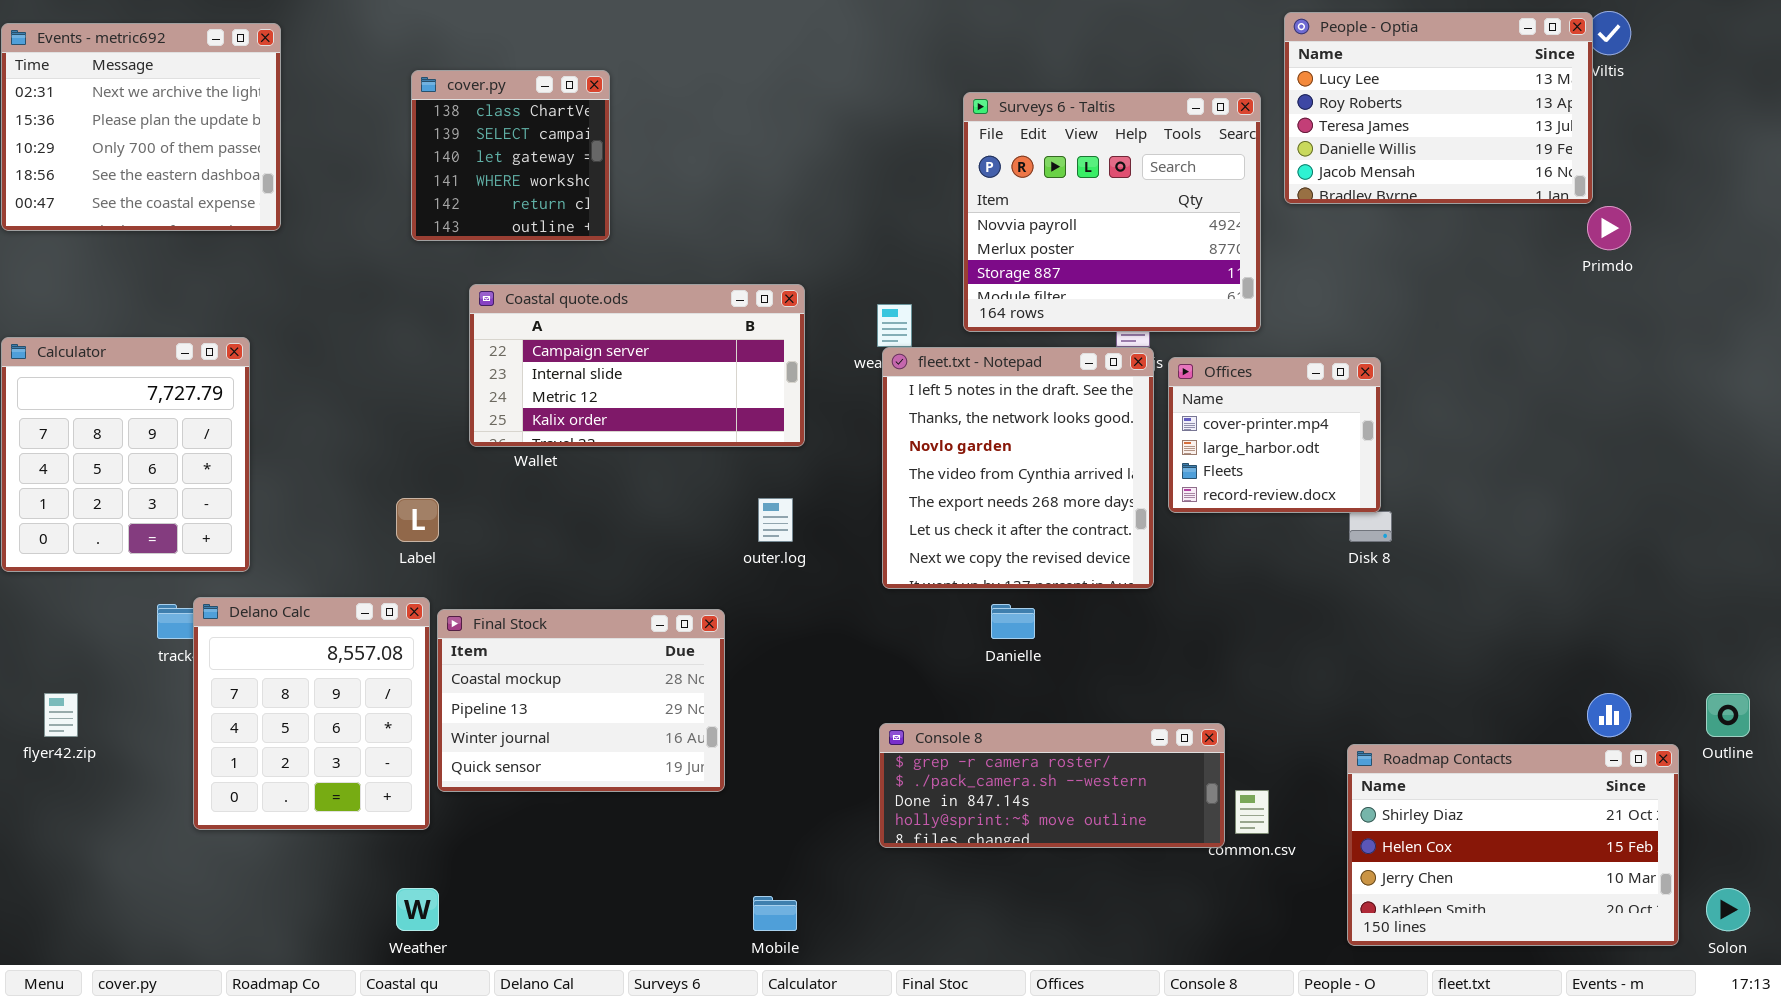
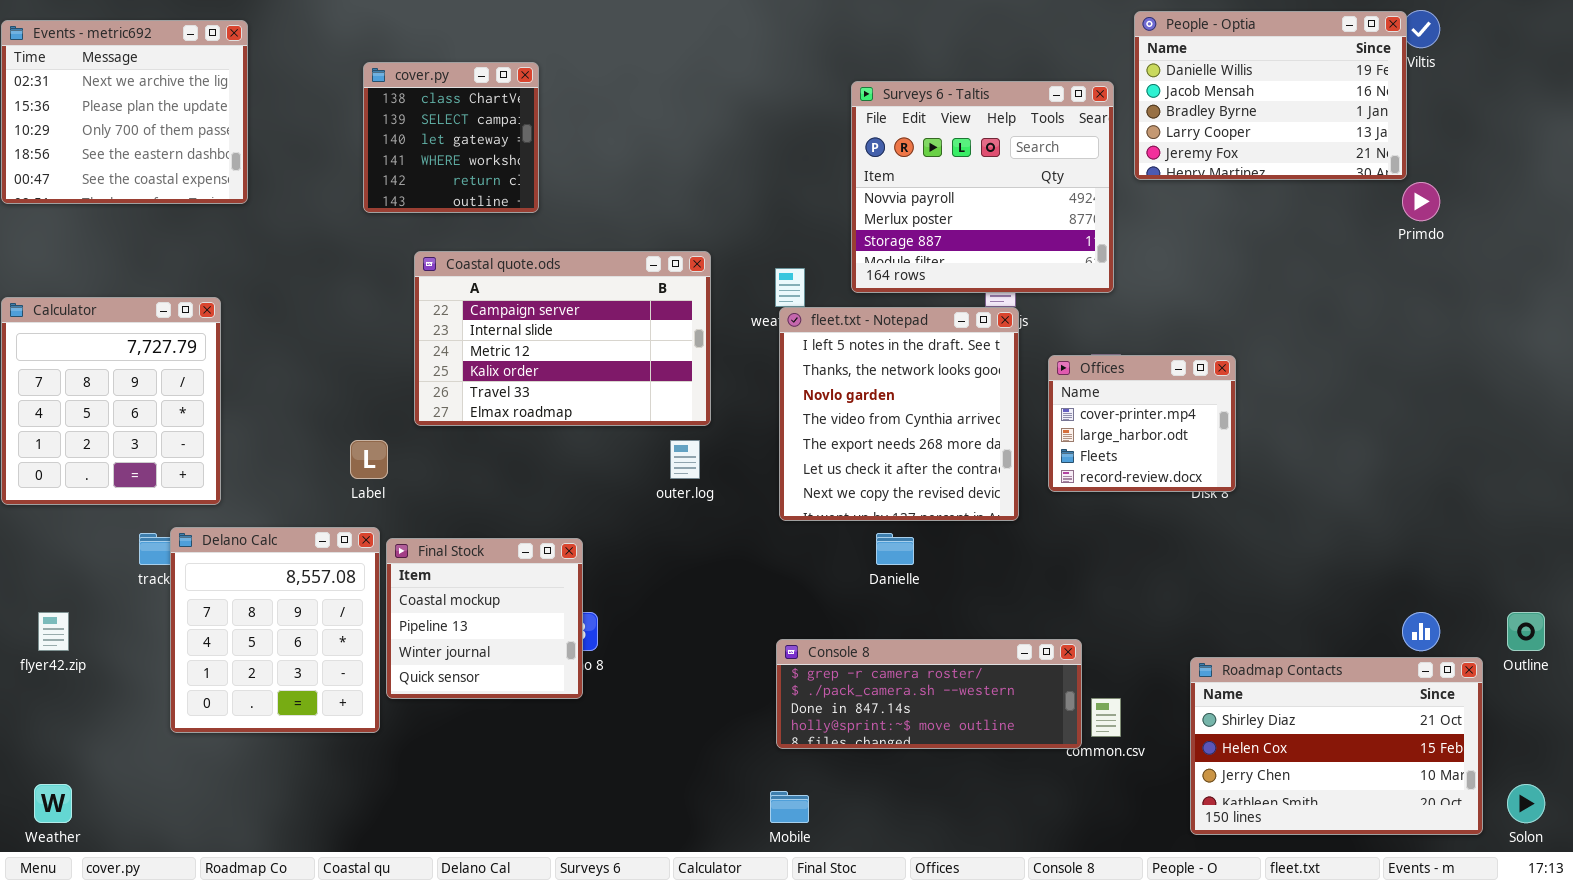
People - Optia: [1284,12,1593,204] -> [1134,11,1407,180], scrolled down 3 rows
Coastal quote.ods: [469,284,805,447] -> [414,251,711,426], resized
Offices: [1168,357,1381,513] -> [1048,355,1236,492], moved
Final Stock: [437,609,725,792] -> [386,538,583,699], resized
Weather: [396,888,439,931] -> [34,784,72,823], moved
Mobile: [753,896,797,931] -> [770,791,809,823], moved

